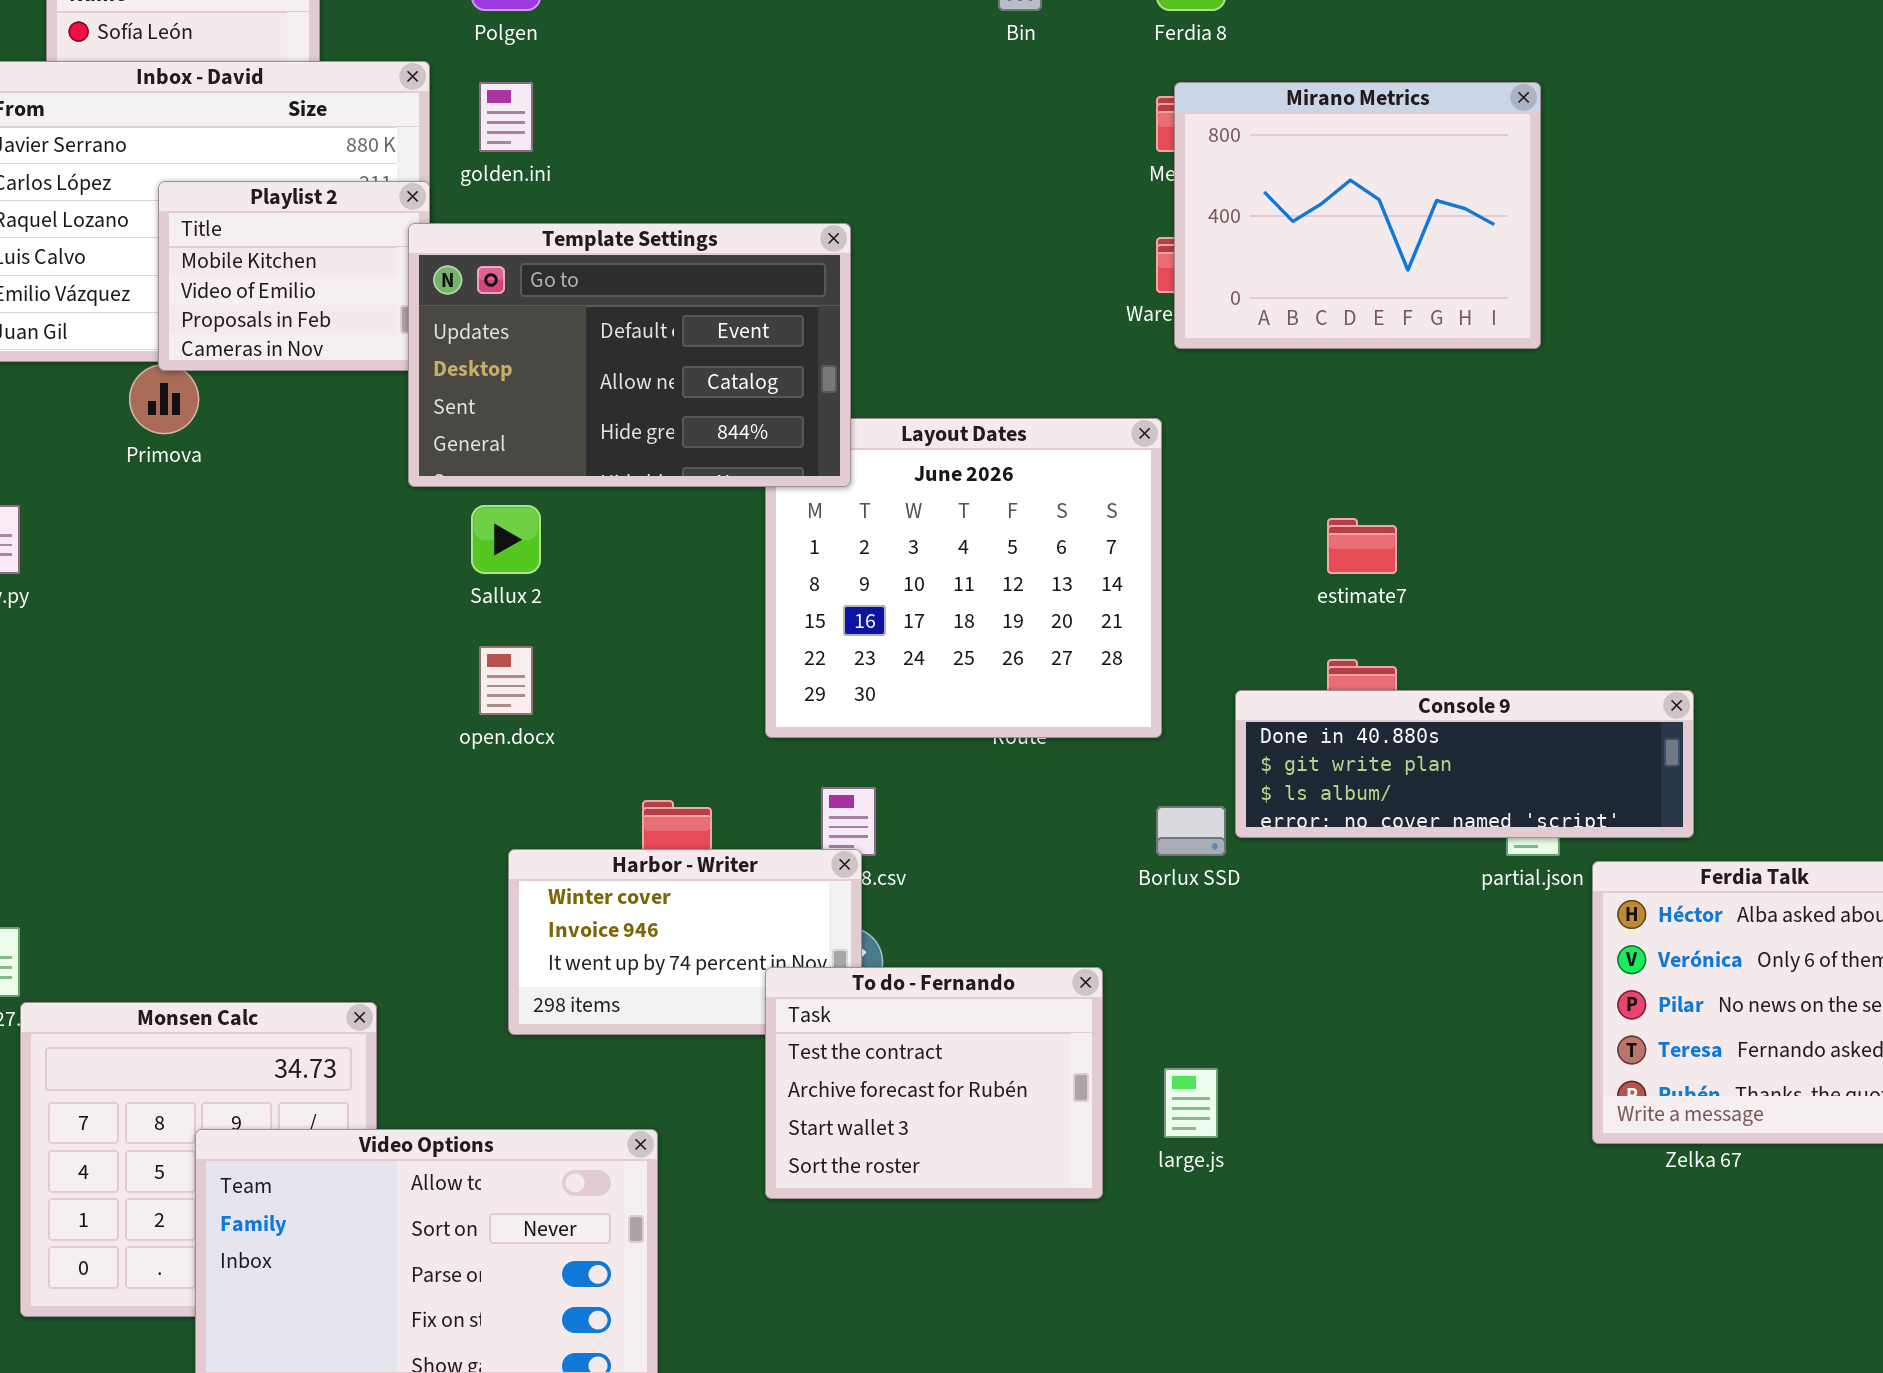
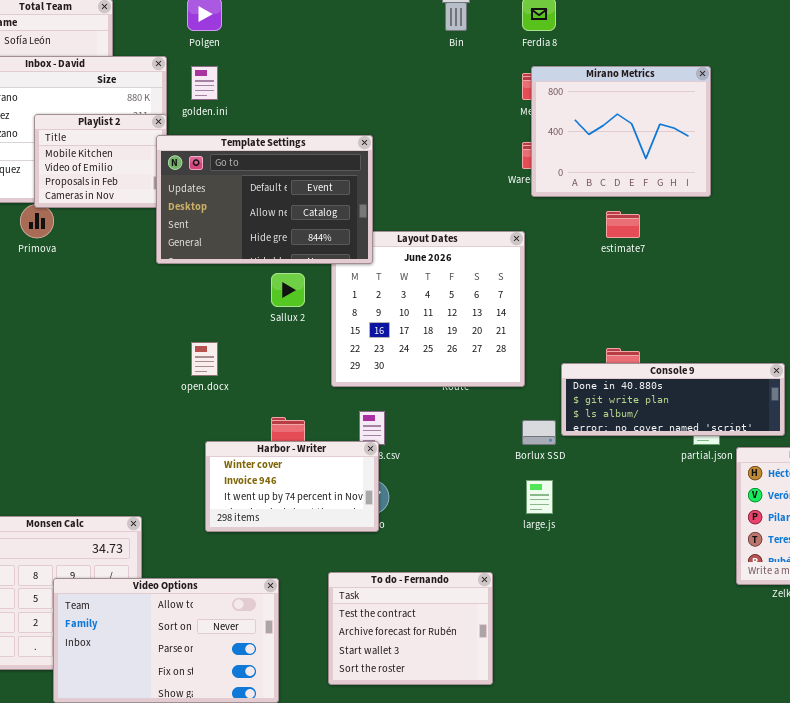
Sallux 2: [471,505,541,574] -> [271,273,305,307], moved
estimate7: [1327,518,1397,574] -> [606,211,640,238], moved
To do - Fernando: [765,967,1103,1199] -> [328,572,493,685], moved
large.js: [1164,1068,1218,1138] -> [526,480,553,514], moved

